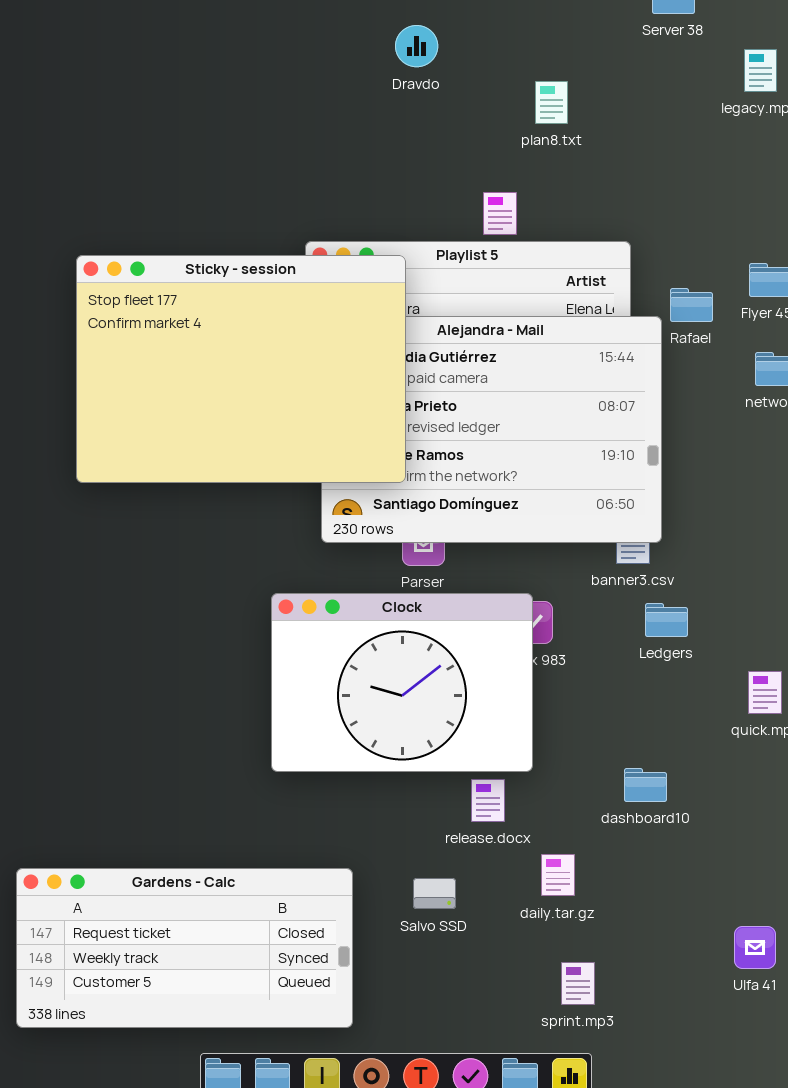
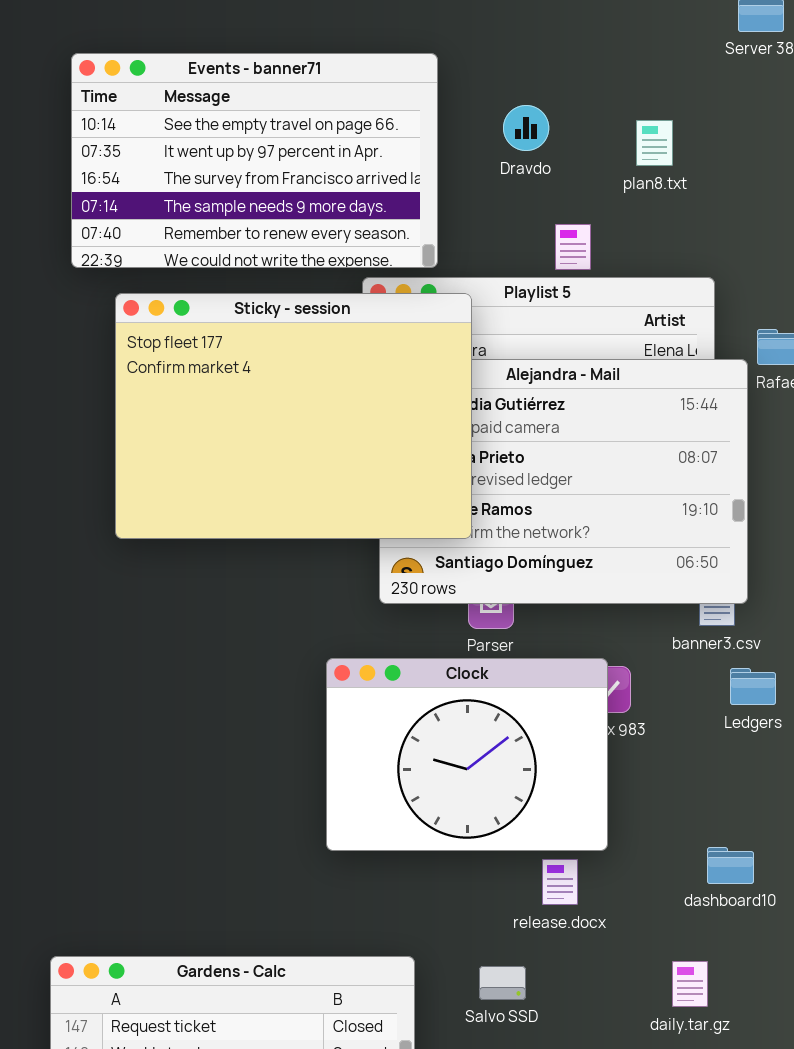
Dravdo: [395,25,438,67] -> [503,105,549,151], moved
Events - banner71: none -> [71,53,438,268], opened
plan8.txt: [535,81,568,124] -> [636,120,673,166], moved
daily.tar.gz: [541,854,575,896] -> [672,961,708,1007], moved

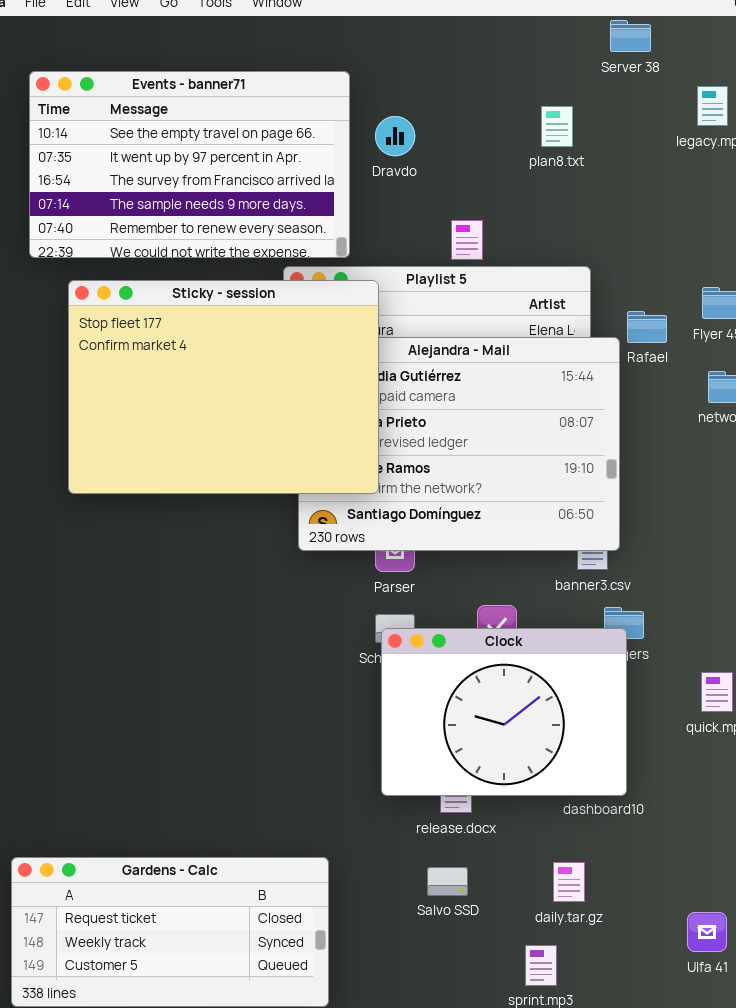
Dravdo: [503,105,549,151] -> [375,116,415,156], moved
plan8.txt: [636,120,673,166] -> [541,106,573,147], moved
Clock: [326,658,608,851] -> [381,628,627,796], moved
Salvo SSD: [479,966,526,1000] -> [427,867,468,896], moved

